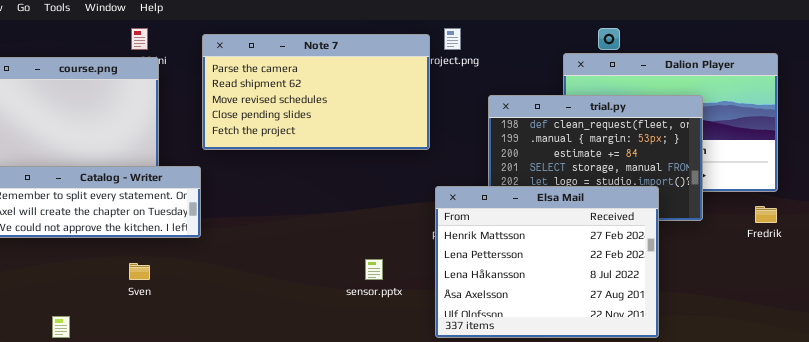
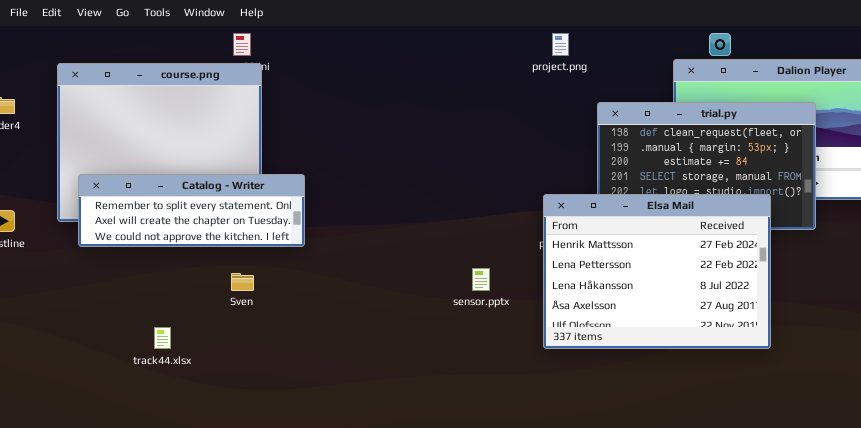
Note 7: [202,34,430,150] -> none, closed

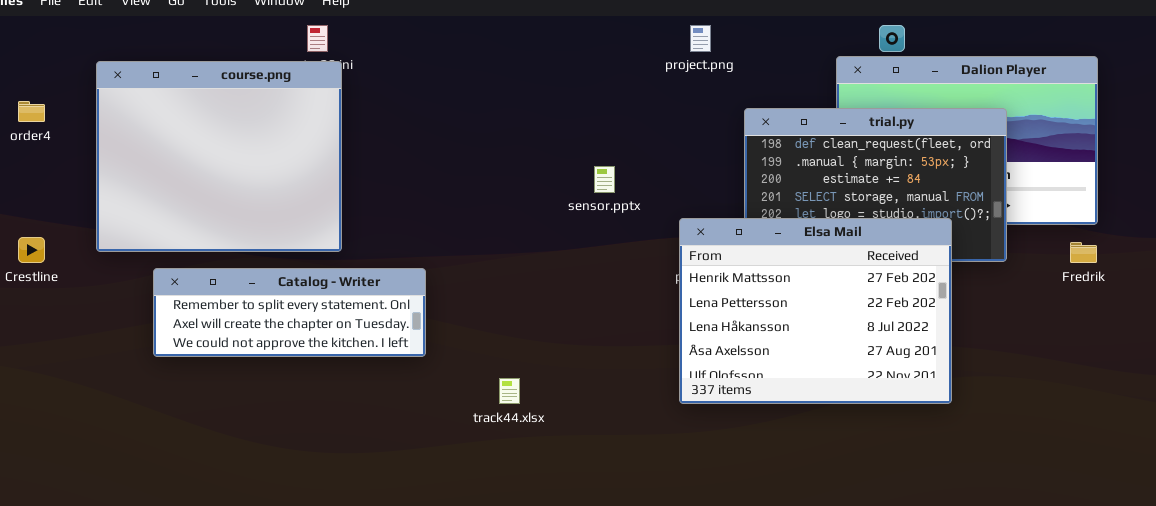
Catalog - Writer: [78,174,305,247] -> [153,268,426,357], moved
sensor.pptx: [472,268,490,291] -> [594,166,615,193], moved
track44.xlsx: [154,327,171,349] -> [499,378,520,404], moved

